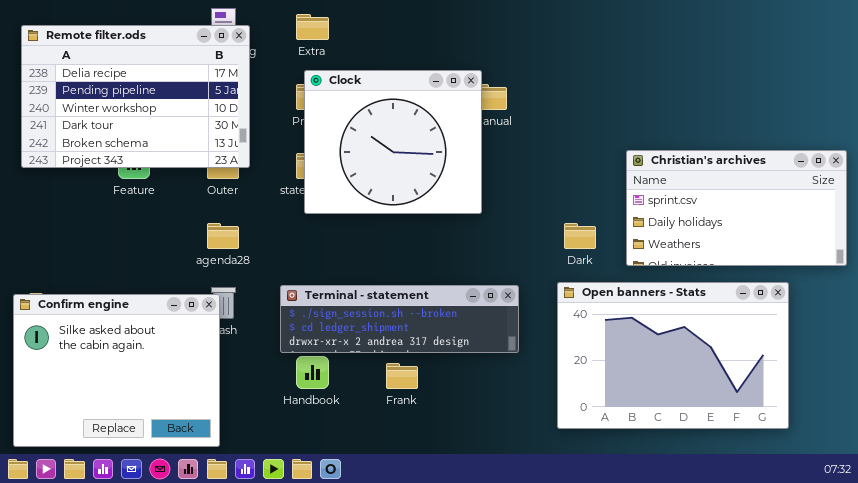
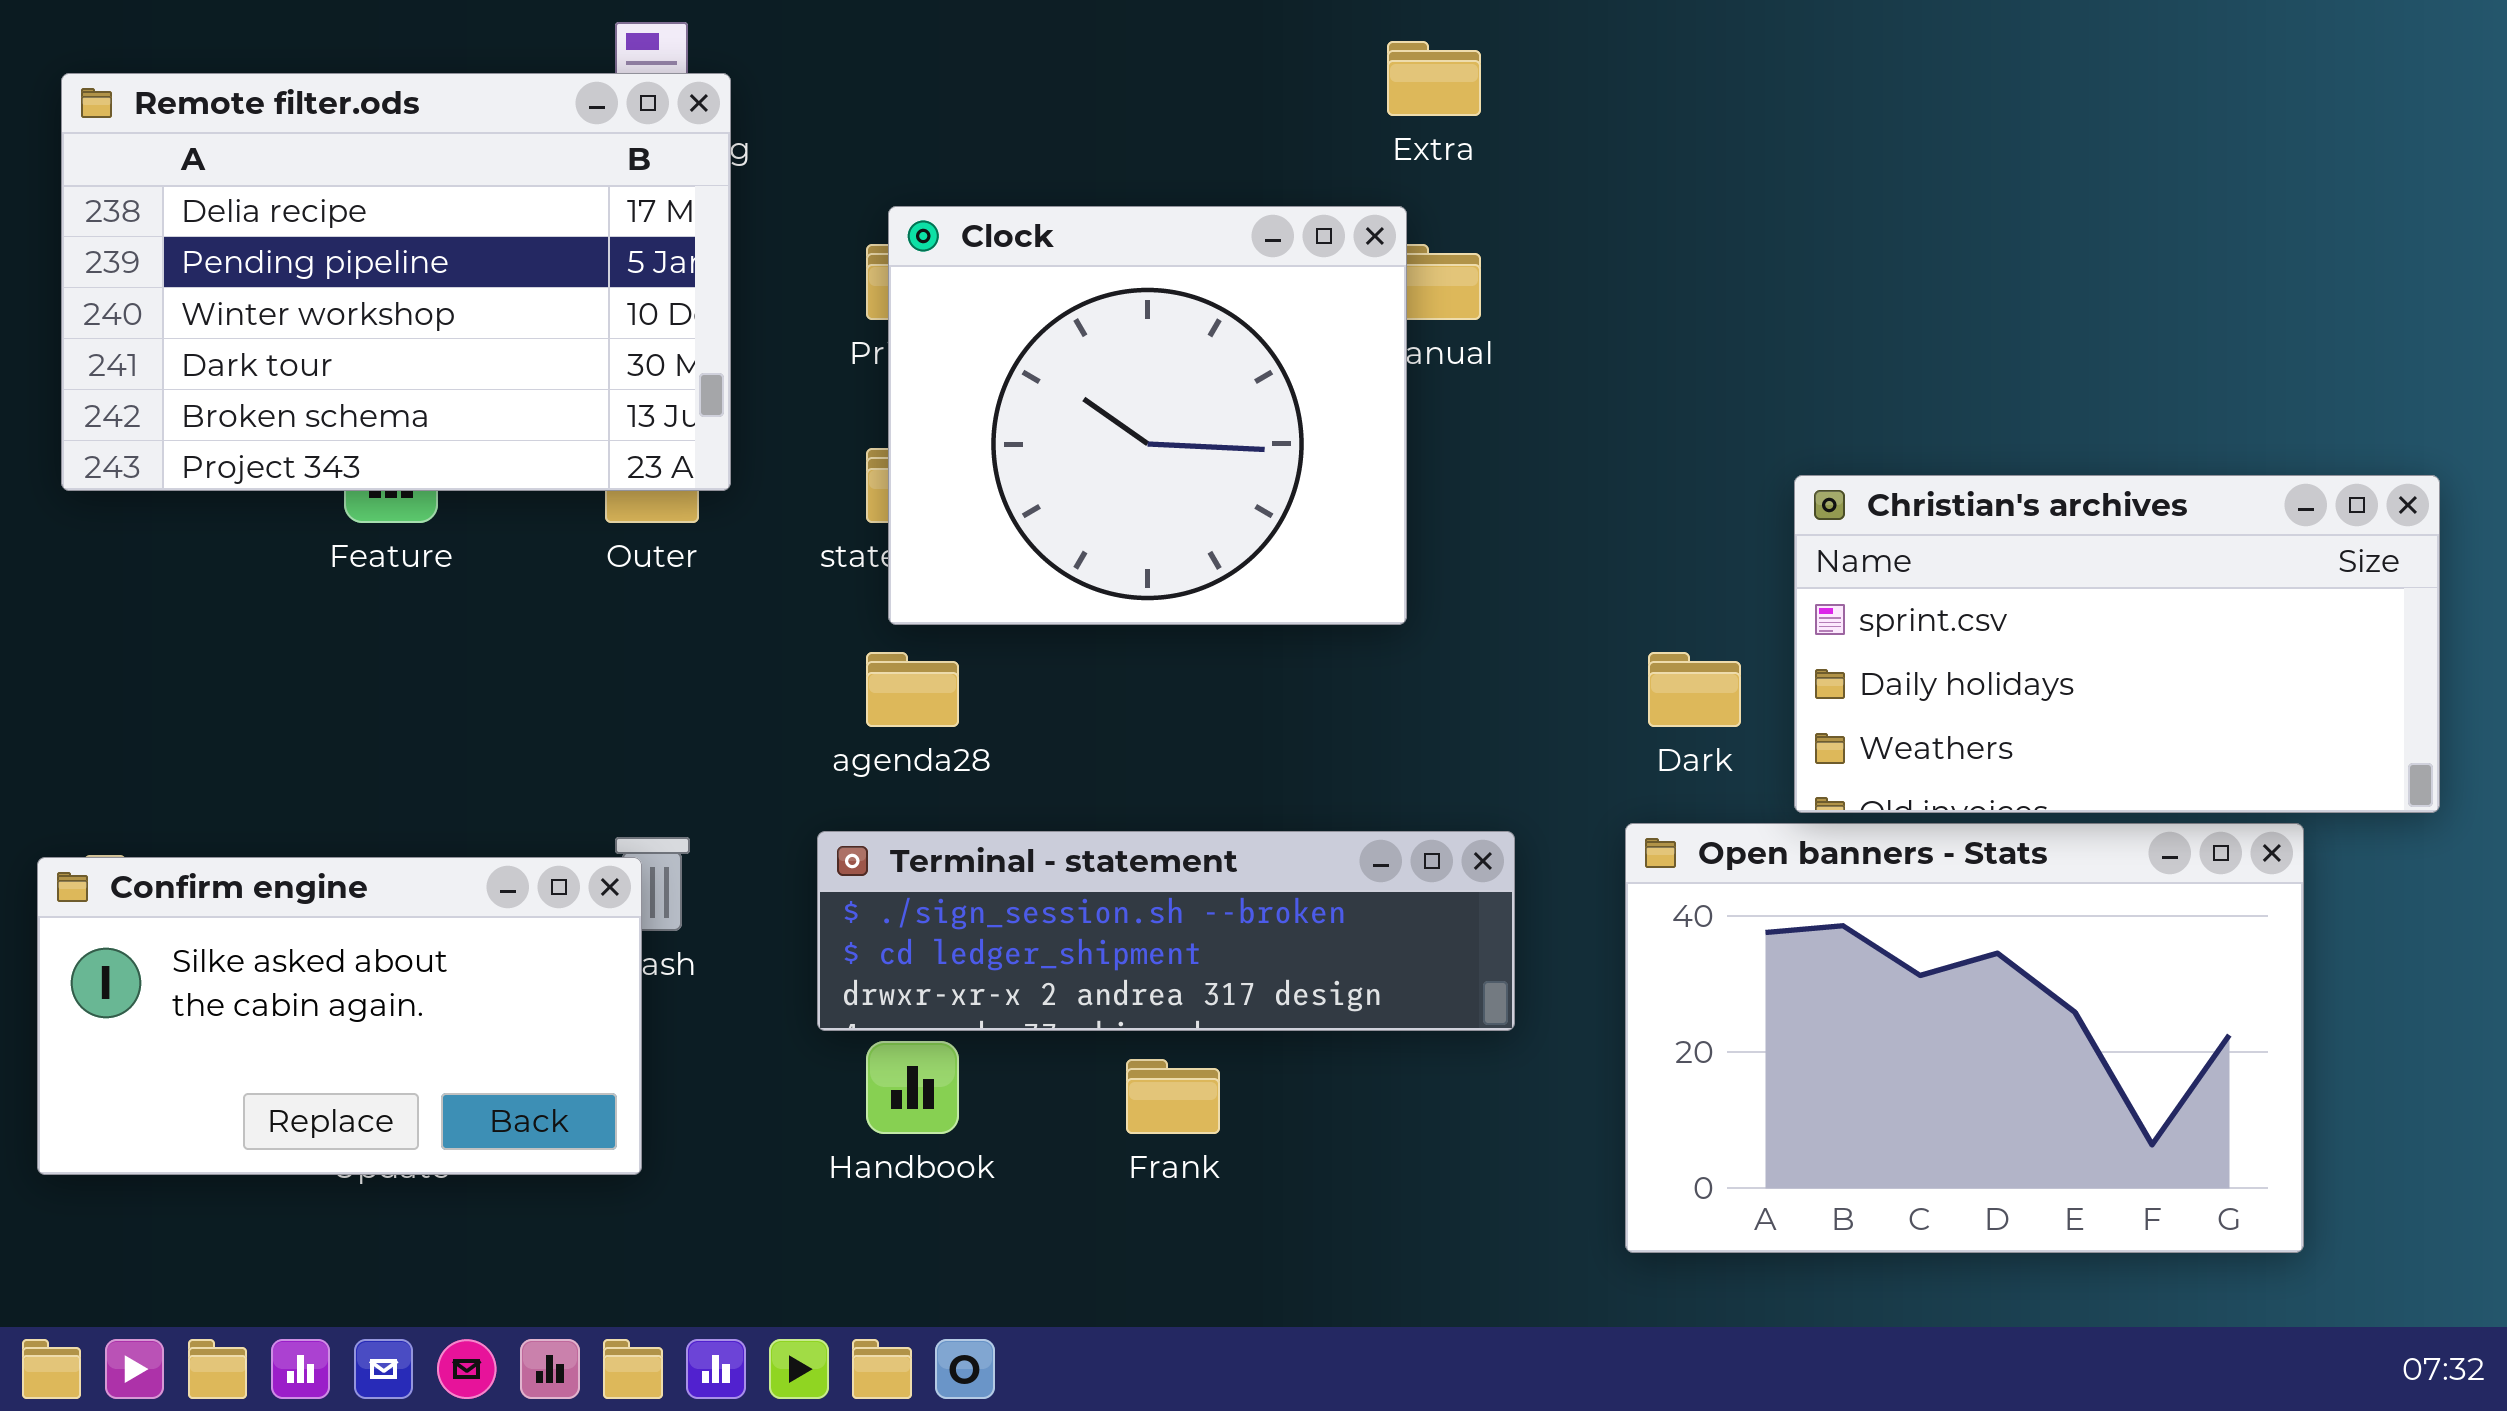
Extra: [296,14,329,40] -> [1387,41,1481,116], moved
Christian's archives: [626,150,847,266] -> [1794,475,2440,813], moved
agenda28: [207,223,239,249] -> [866,652,959,727], moved
Confirm engine: [13,294,220,447] -> [37,857,642,1175], resized

